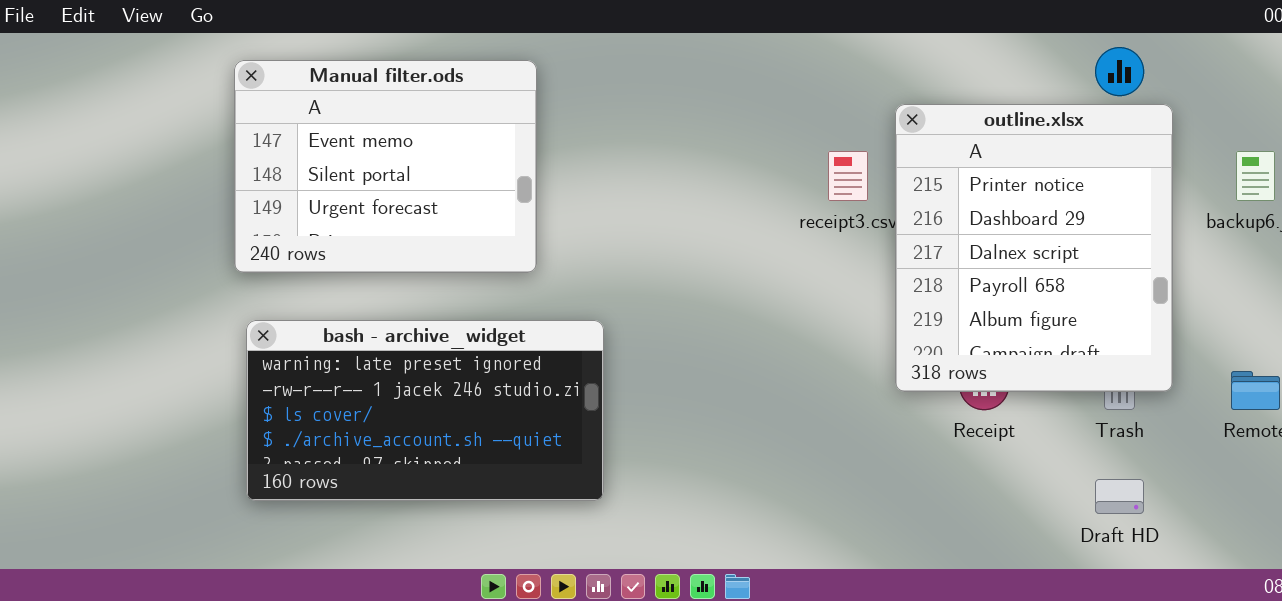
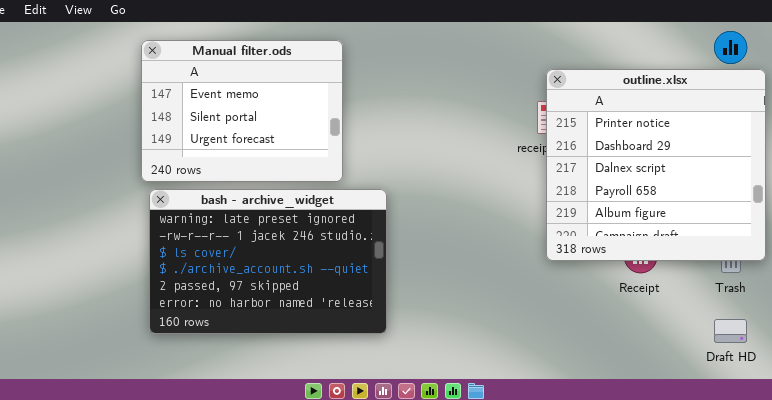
outline.xlsx: [895,104,1173,392] -> [546,69,766,261], resized
bash - archive_widget: [246,320,604,501] -> [149,189,387,334], resized

